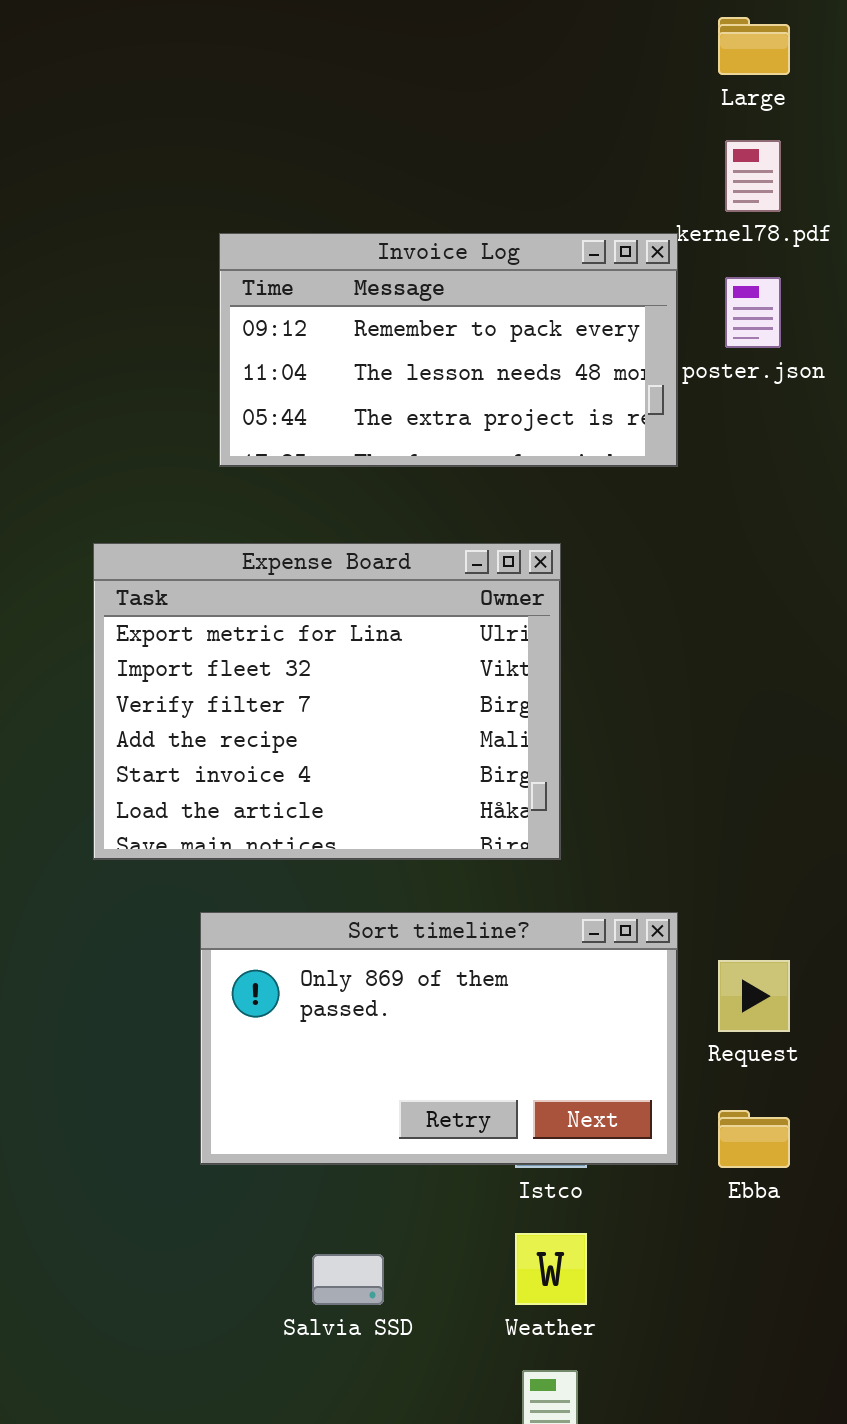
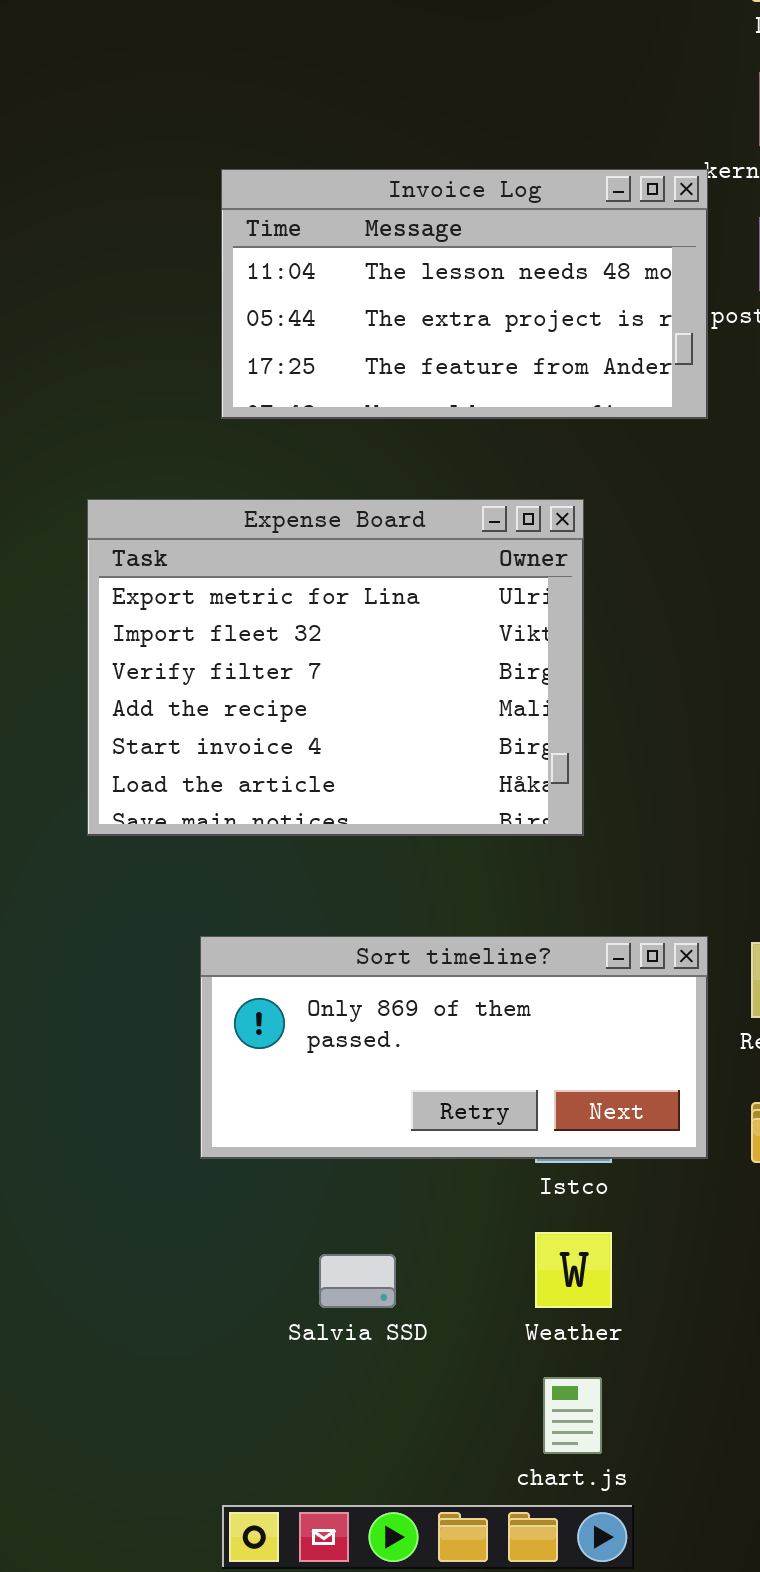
Invoice Log: [219,233,678,467] -> [221,169,708,419], scrolled down 1 row
Sort timeline?: [200,912,678,1165] -> [200,936,708,1159], resized

